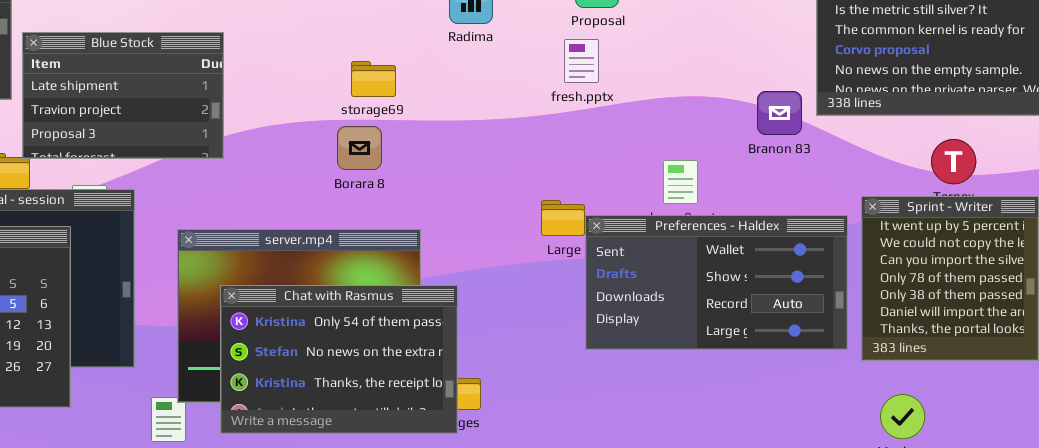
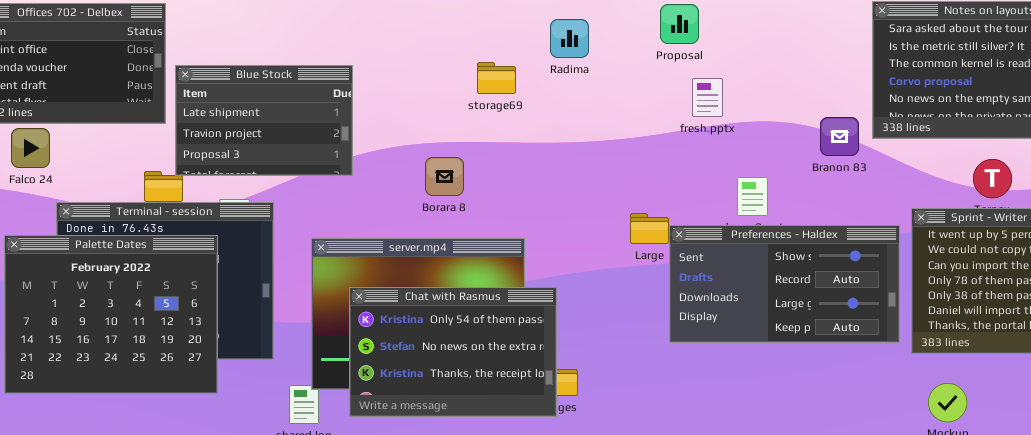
fresh.pptx: [564,39,599,83] -> [692,78,723,117], moved
storage69: [351,61,396,97] -> [477,62,516,94], moved
Borara 8: [337,126,382,170] -> [425,157,464,196], moved
Preferences - Haldex: [585,215,848,350] -> [669,225,900,343], scrolled down 1 row

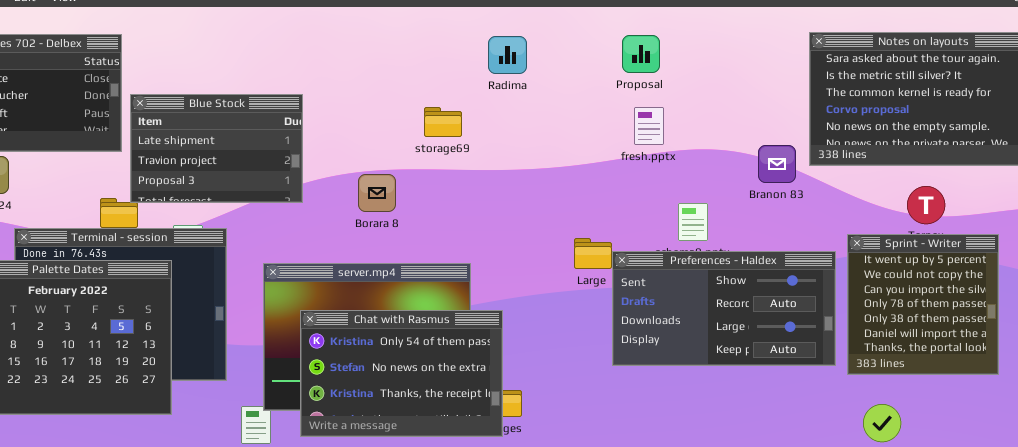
Proposal: [660,4,699,44] -> [622,35,660,73], moved
Radima: [550,19,589,58] -> [488,36,527,74], moved
storage69: [477,62,516,94] -> [424,107,462,137], moved
Borara 8: [425,157,464,196] -> [358,174,396,212], moved

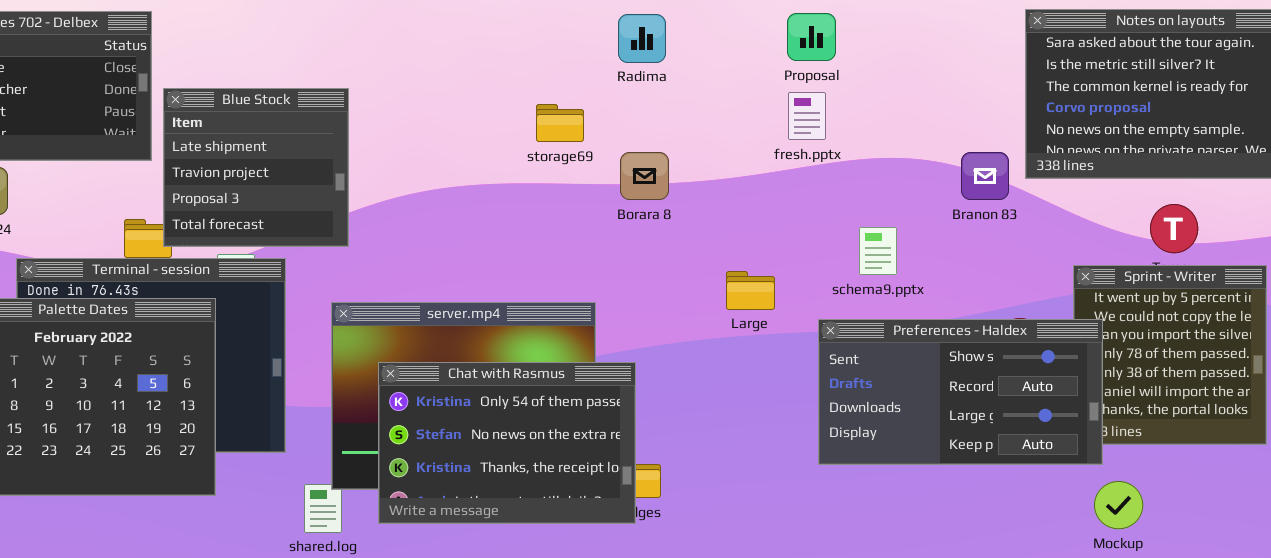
Blue Stock: [130,94,303,203] -> [163,88,349,247], resized
fresh.pptx: [634,107,664,145] -> [788,92,826,140], moved
Borara 8: [358,174,396,212] -> [620,152,669,200], moved
Preferences - Haldex: [612,251,836,366] -> [818,319,1103,465], moved

